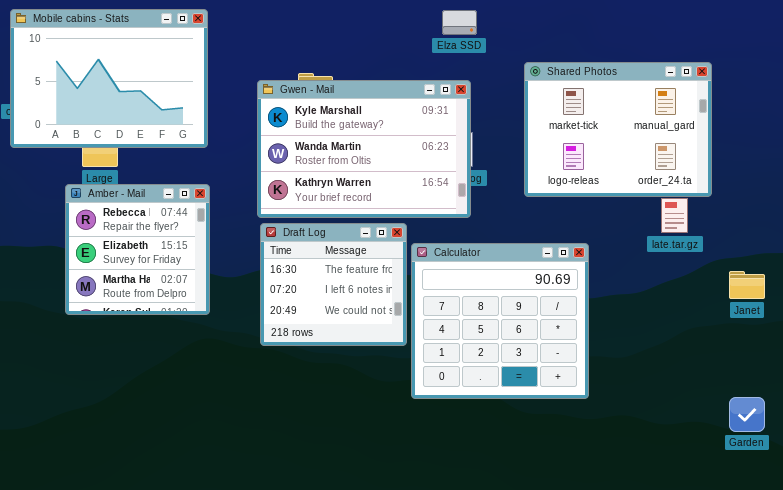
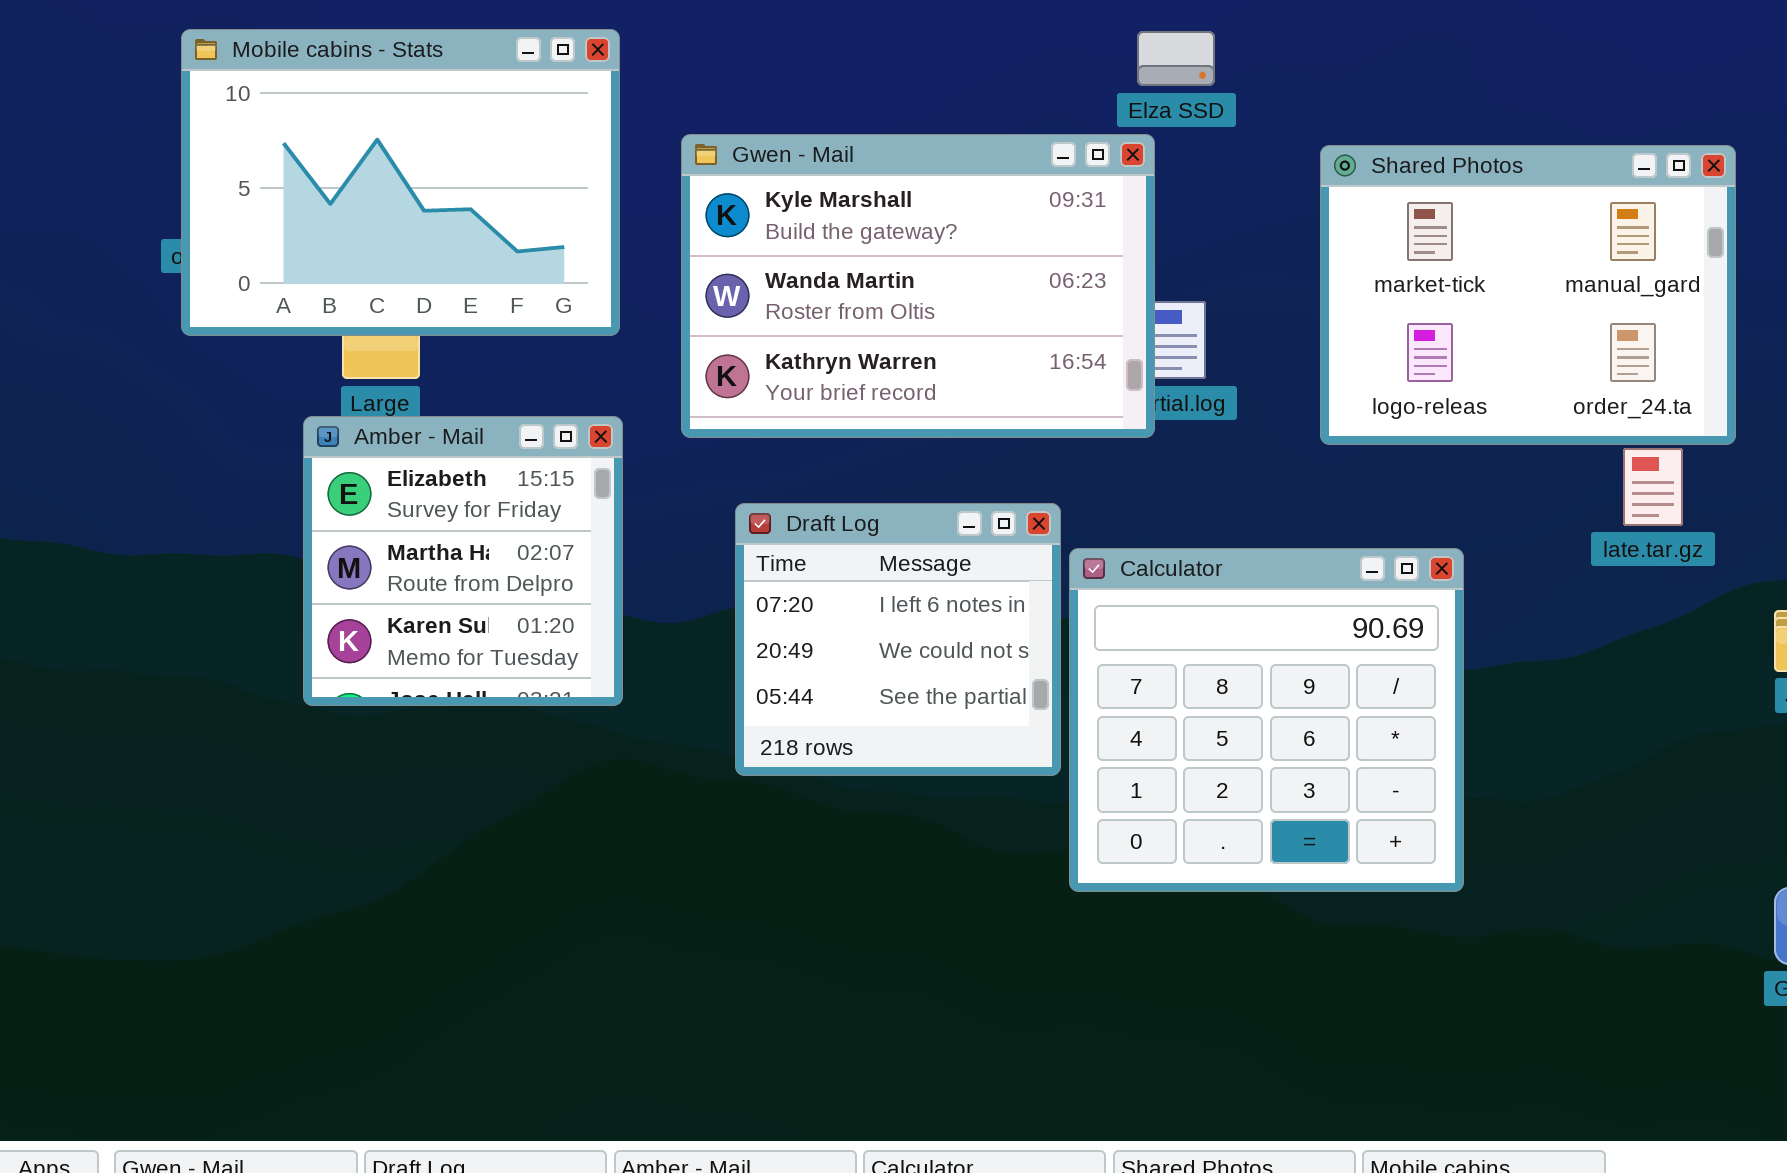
Gwen - Mail: [257,80,471,218] -> [681,134,1155,438], moved
Amber - Mail: [65,184,210,315] -> [303,416,623,706], scrolled down 1 row
Draft Log: [260,223,407,346] -> [735,503,1061,776], scrolled down 1 row

